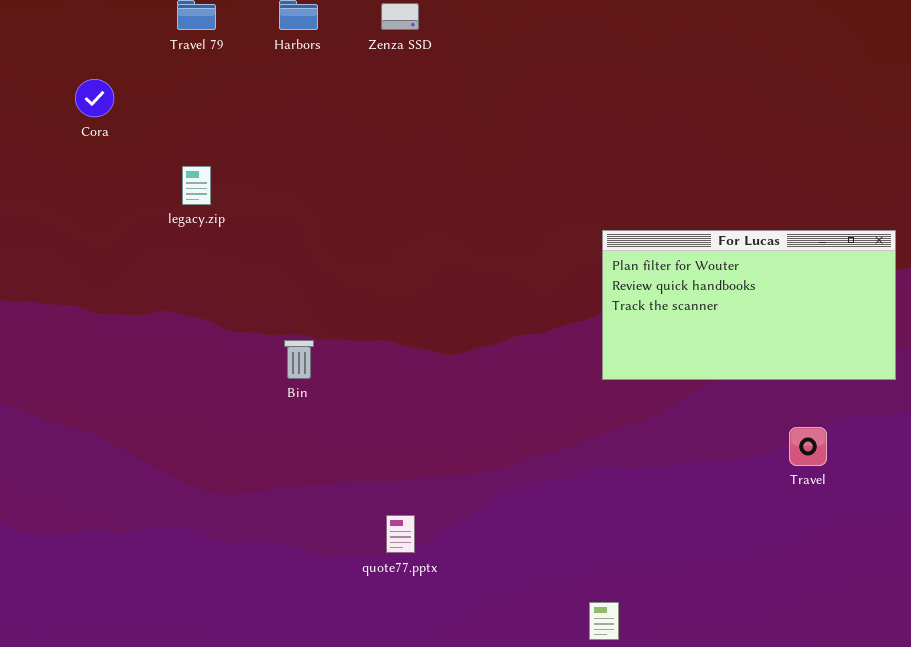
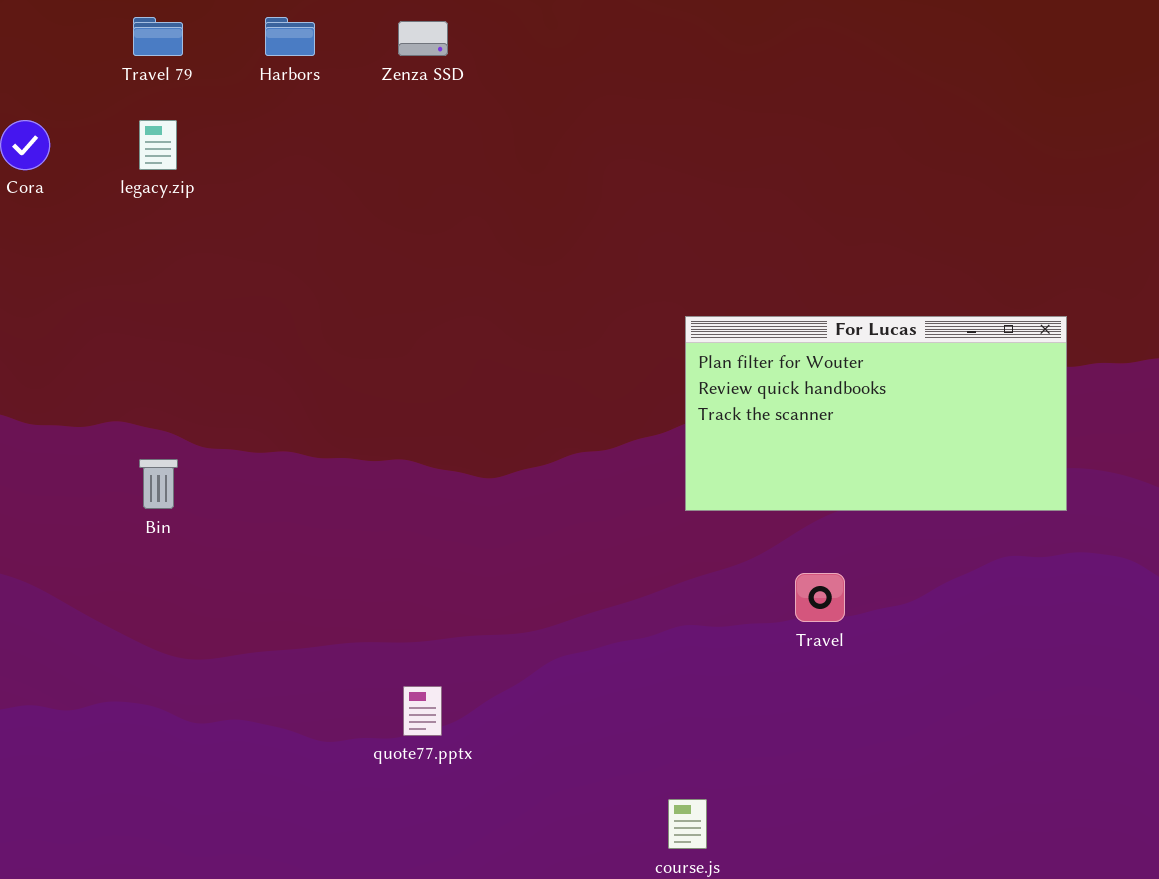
legacy.zip: [182,166,211,205] -> [139,120,177,170], moved
Bin: [284,340,314,379] -> [139,459,178,509], moved
Travel: [789,427,827,466] -> [795,573,845,622], moved

